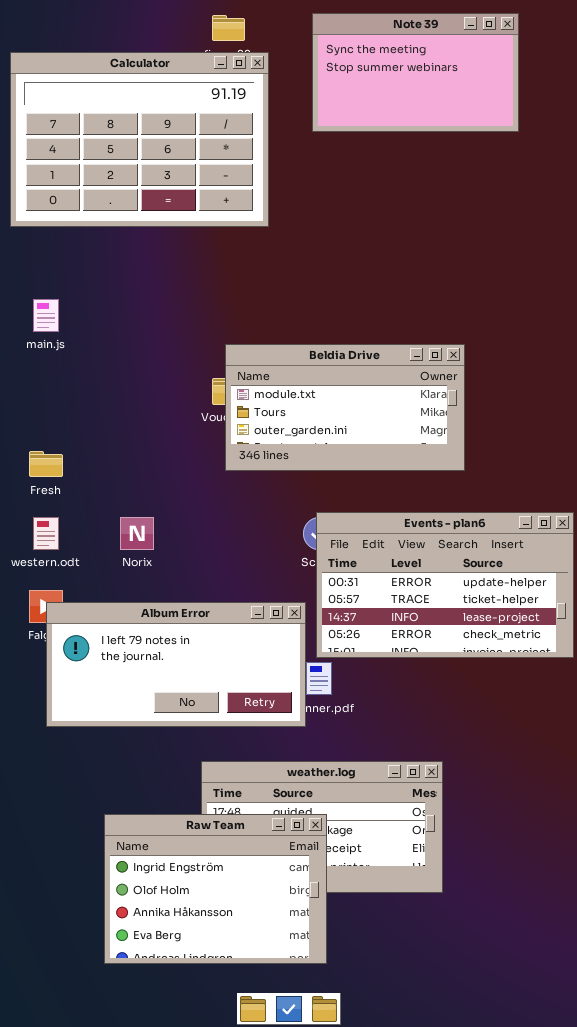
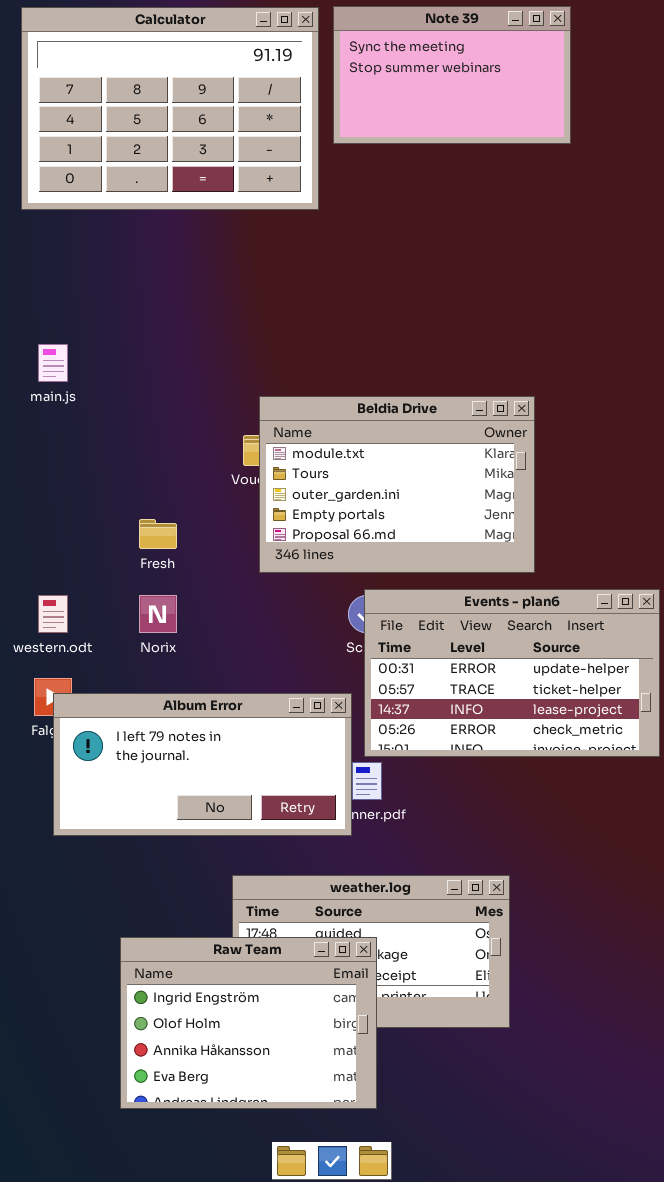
Note 39: [312,13,519,132] -> [333,6,571,144], moved
Calculator: [10,52,269,227] -> [21,7,319,210], moved
Beldia Drive: [225,344,465,471] -> [259,396,535,573], resized
Fresh: [29,451,63,477] -> [139,519,177,549], moved

